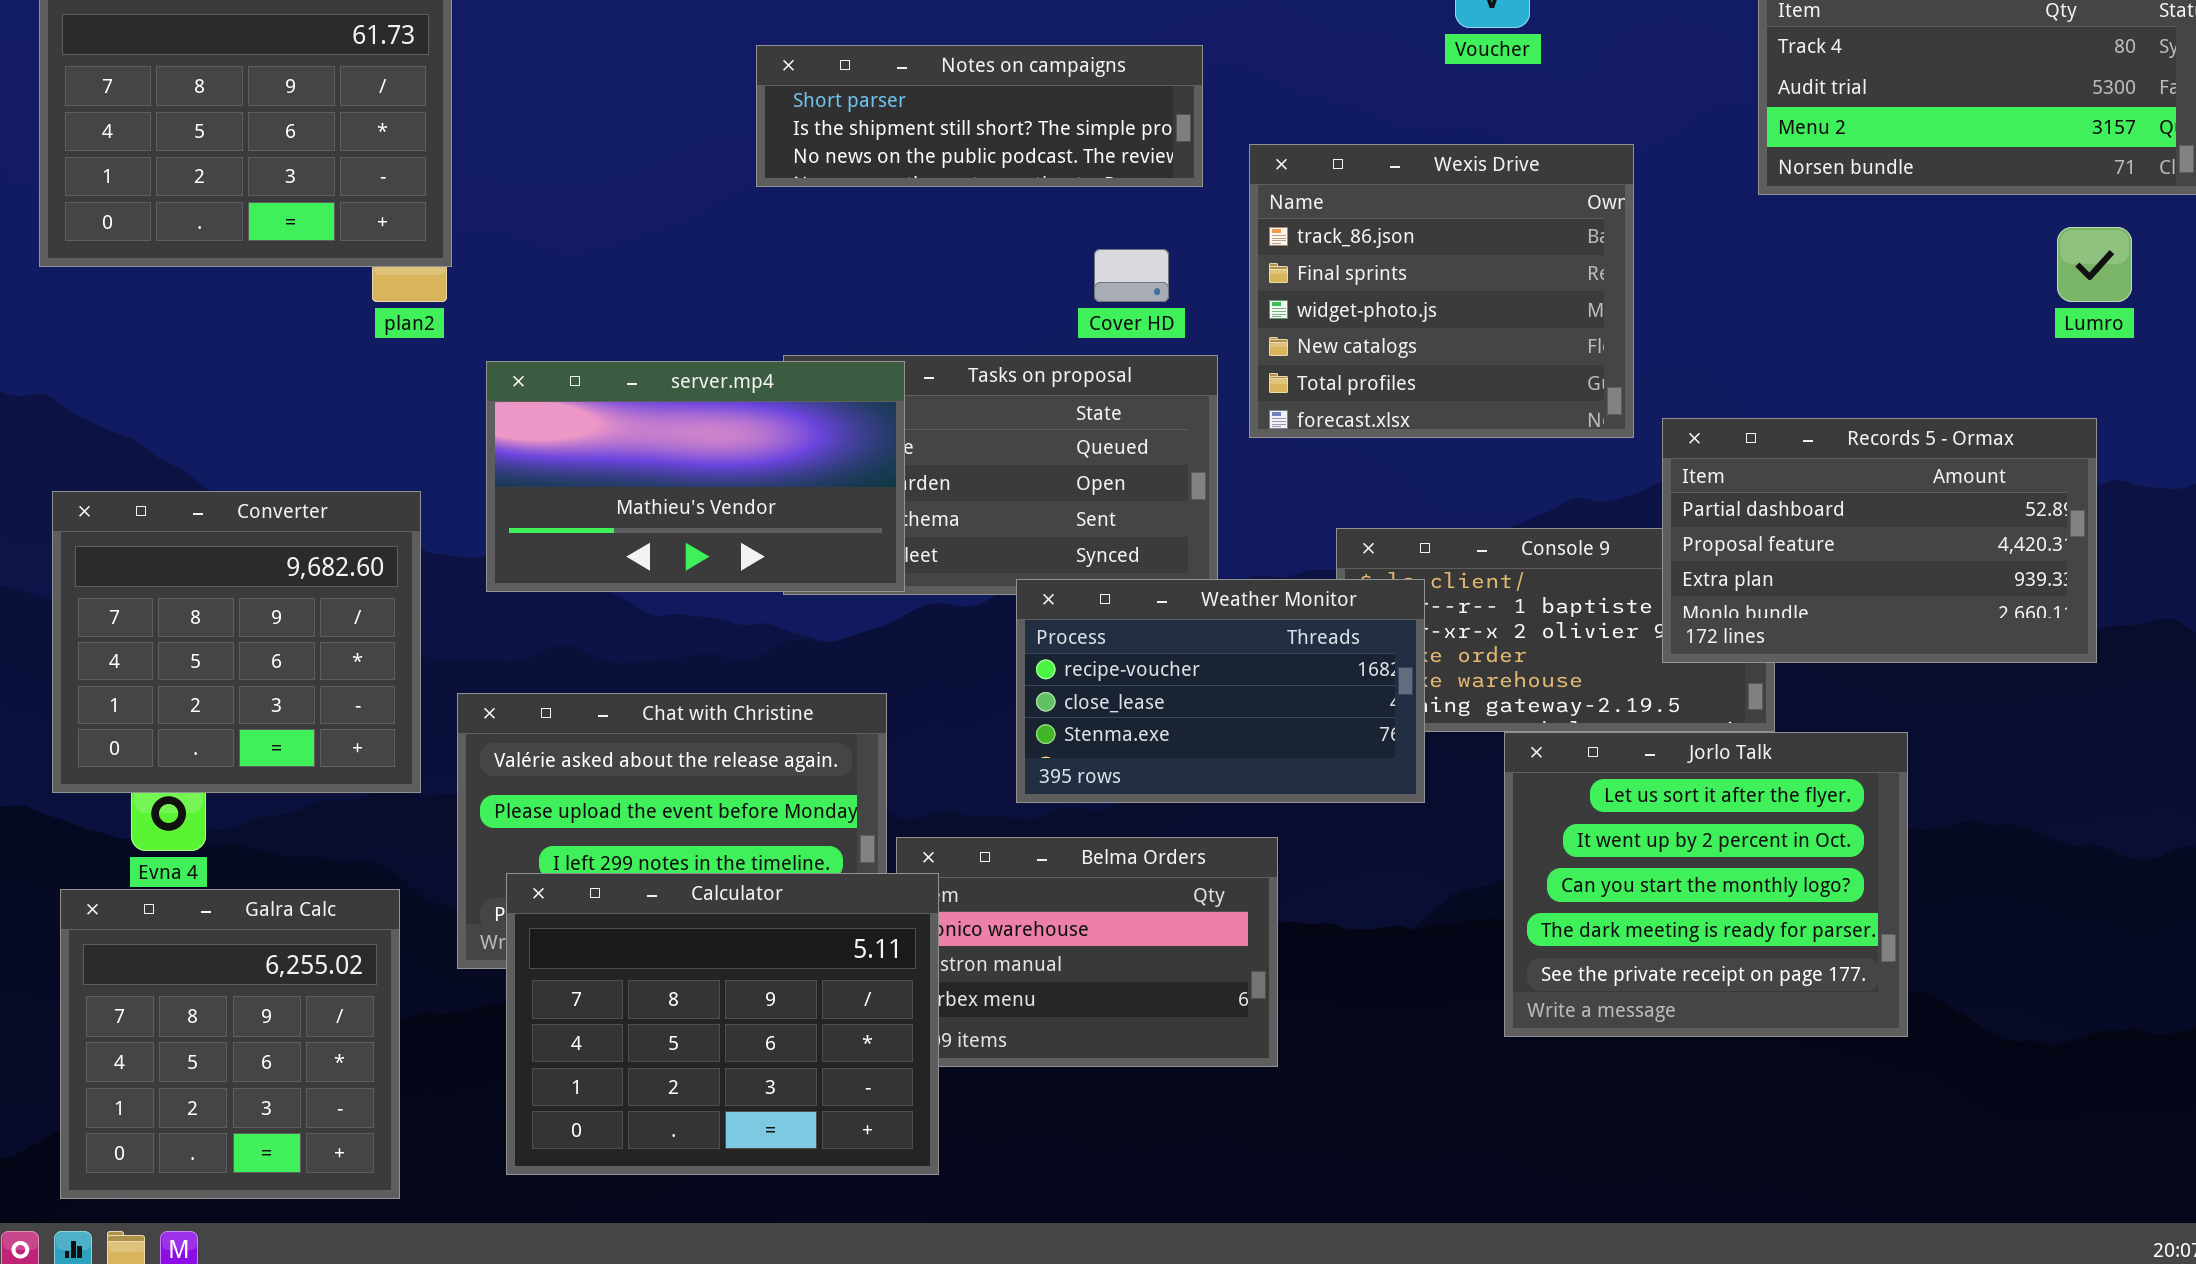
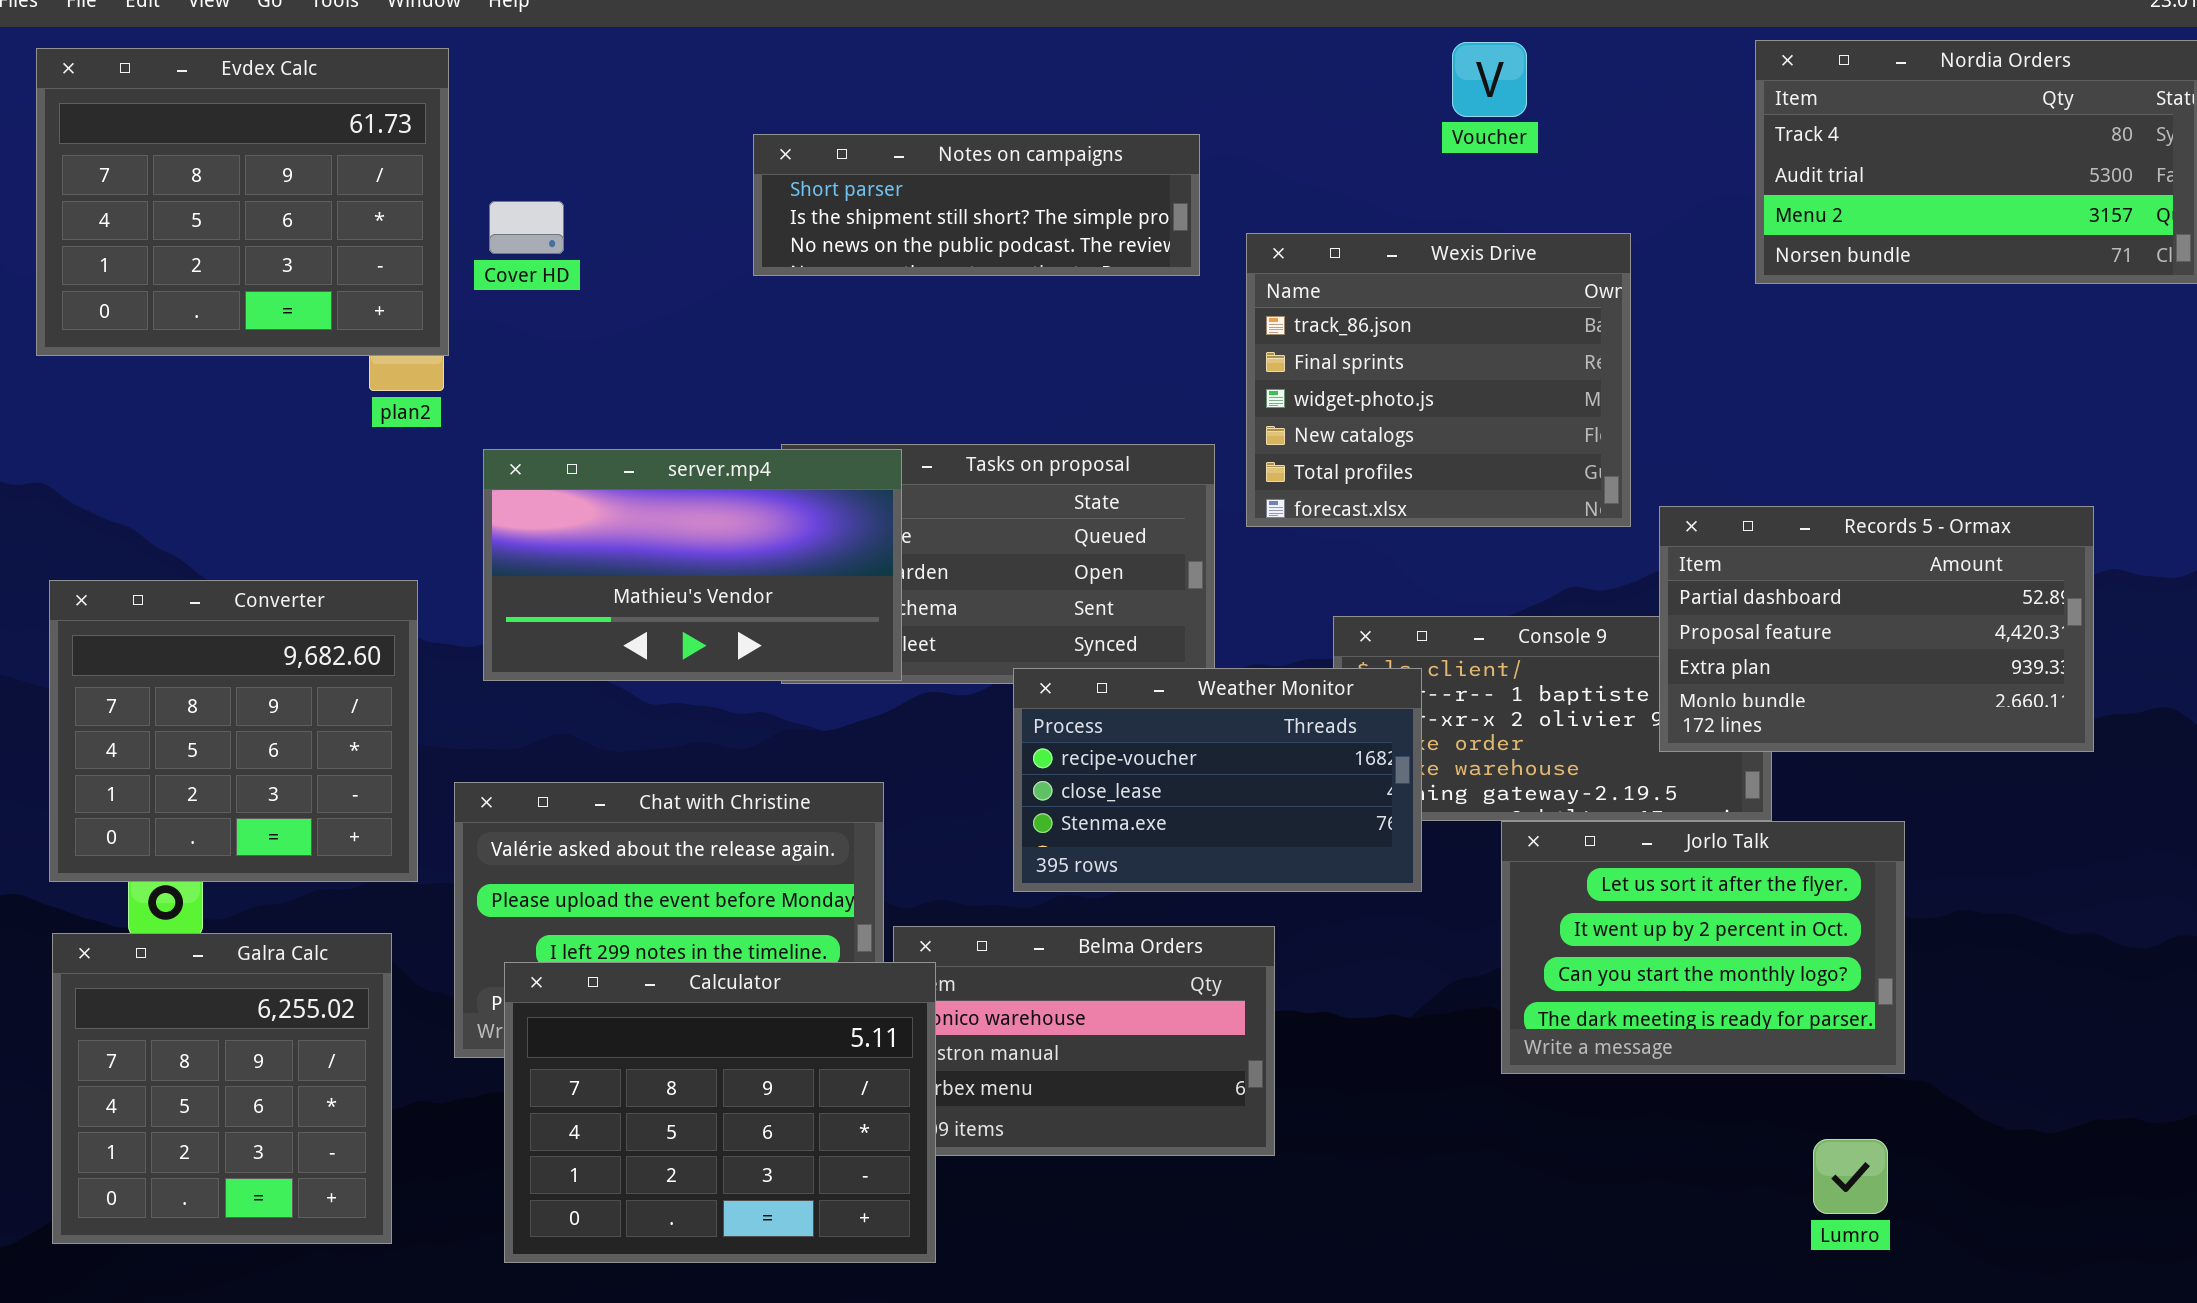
Lumro: [2057,227,2132,302] -> [1813,1139,1888,1214], moved
Cover HD: [1094,249,1169,302] -> [489,201,564,254], moved
Jorlo Talk: [1504,732,1908,1037] -> [1501,821,1905,1074], resized
Galra Calc: [60,889,400,1199] -> [52,933,392,1244], moved

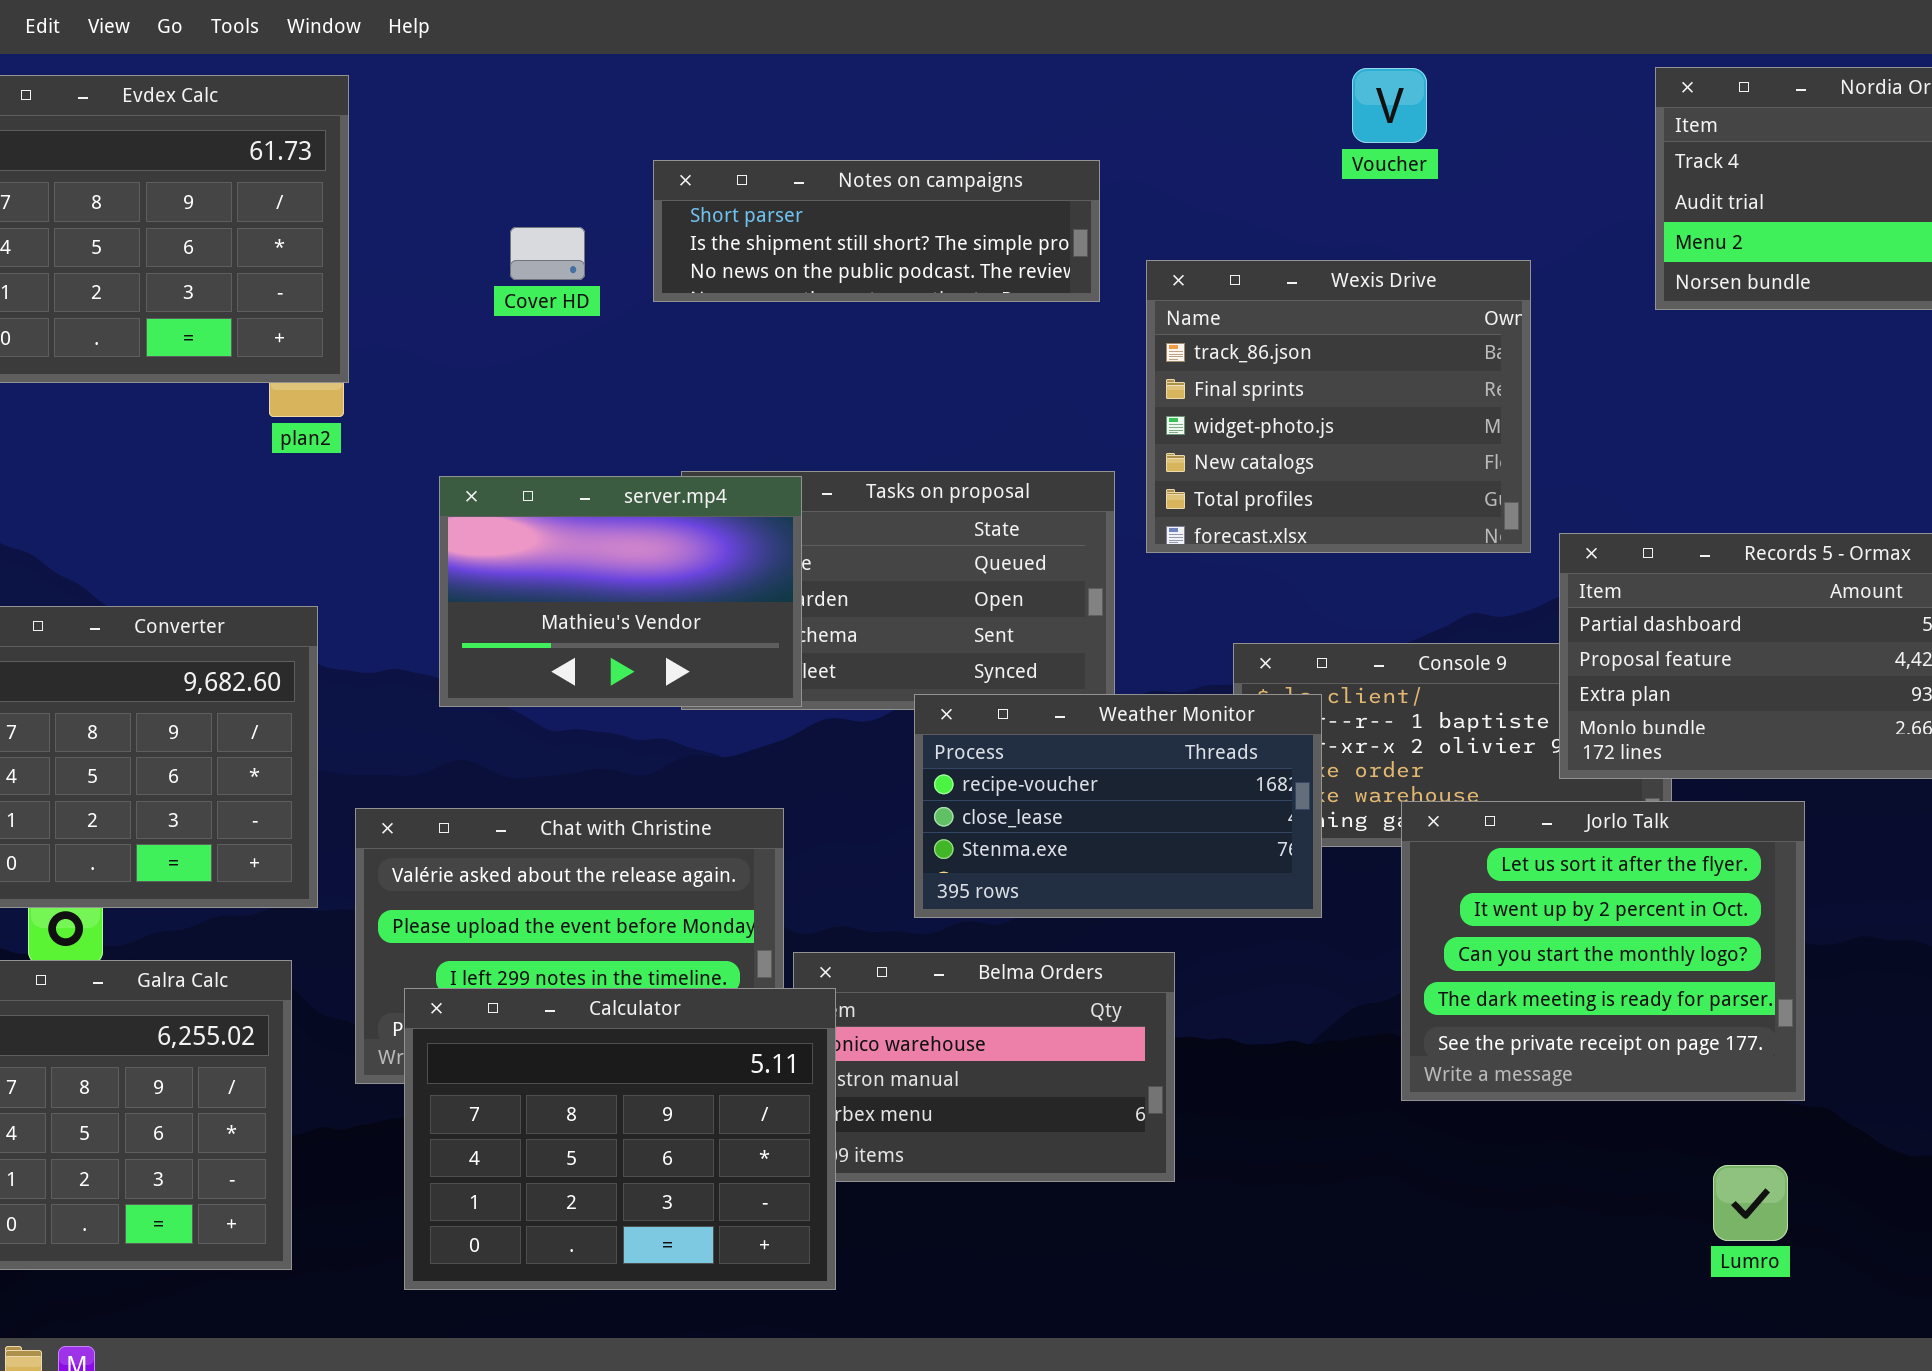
Cover HD: [489,201,564,254] -> [510,227,585,280], moved
server.mp4: [483,449,902,681] -> [439,476,802,707], resized
Jorlo Talk: [1501,821,1905,1074] -> [1401,801,1805,1101], resized

